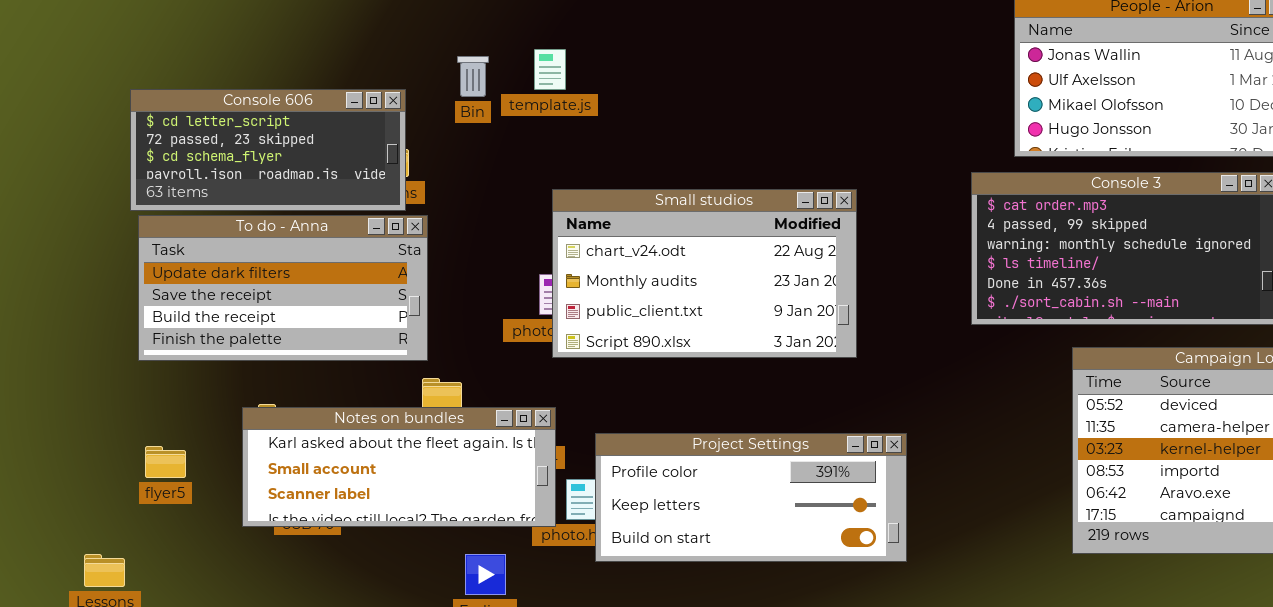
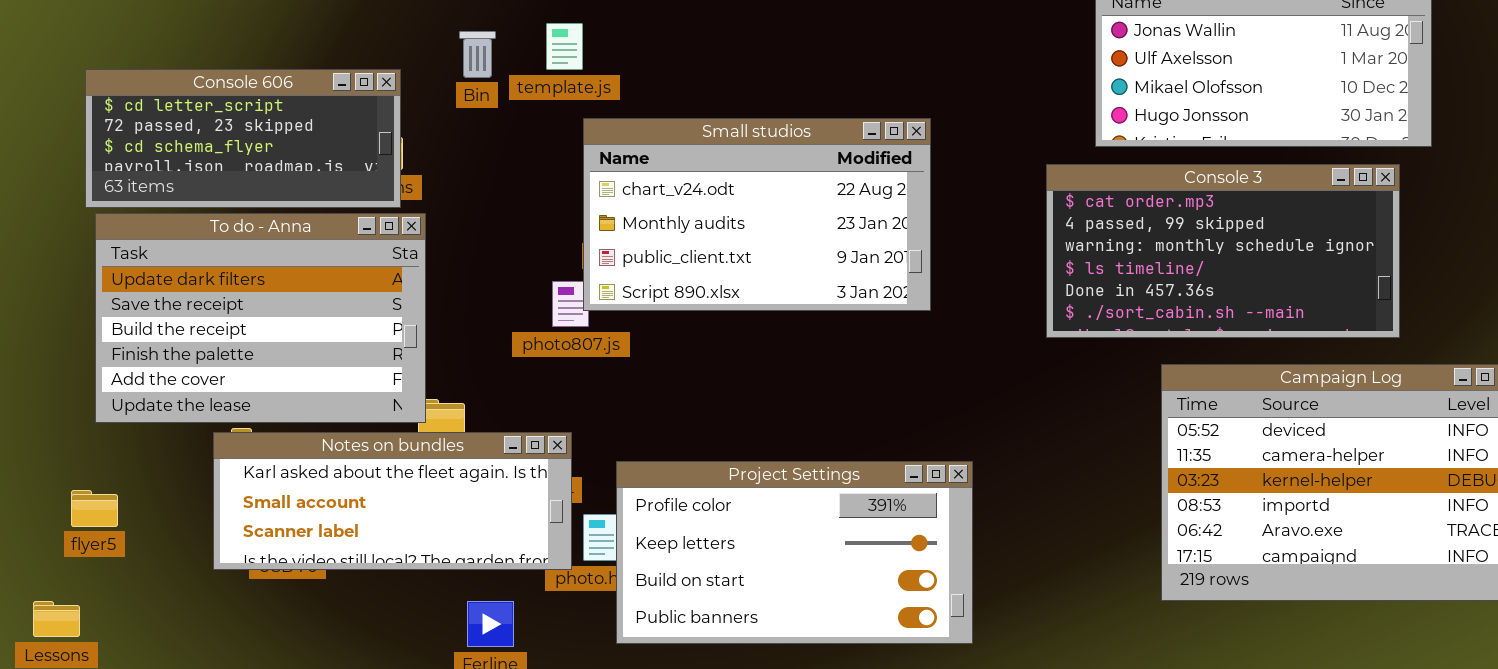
Small studios: [552,189,857,358] -> [583,118,931,311], moved
To do - Anna: [138,215,428,361] -> [95,213,426,423], resized
Project Settings: [595,433,907,562] -> [616,461,973,644], resized
flyer5: [145,446,186,478] -> [71,490,118,527], moved

